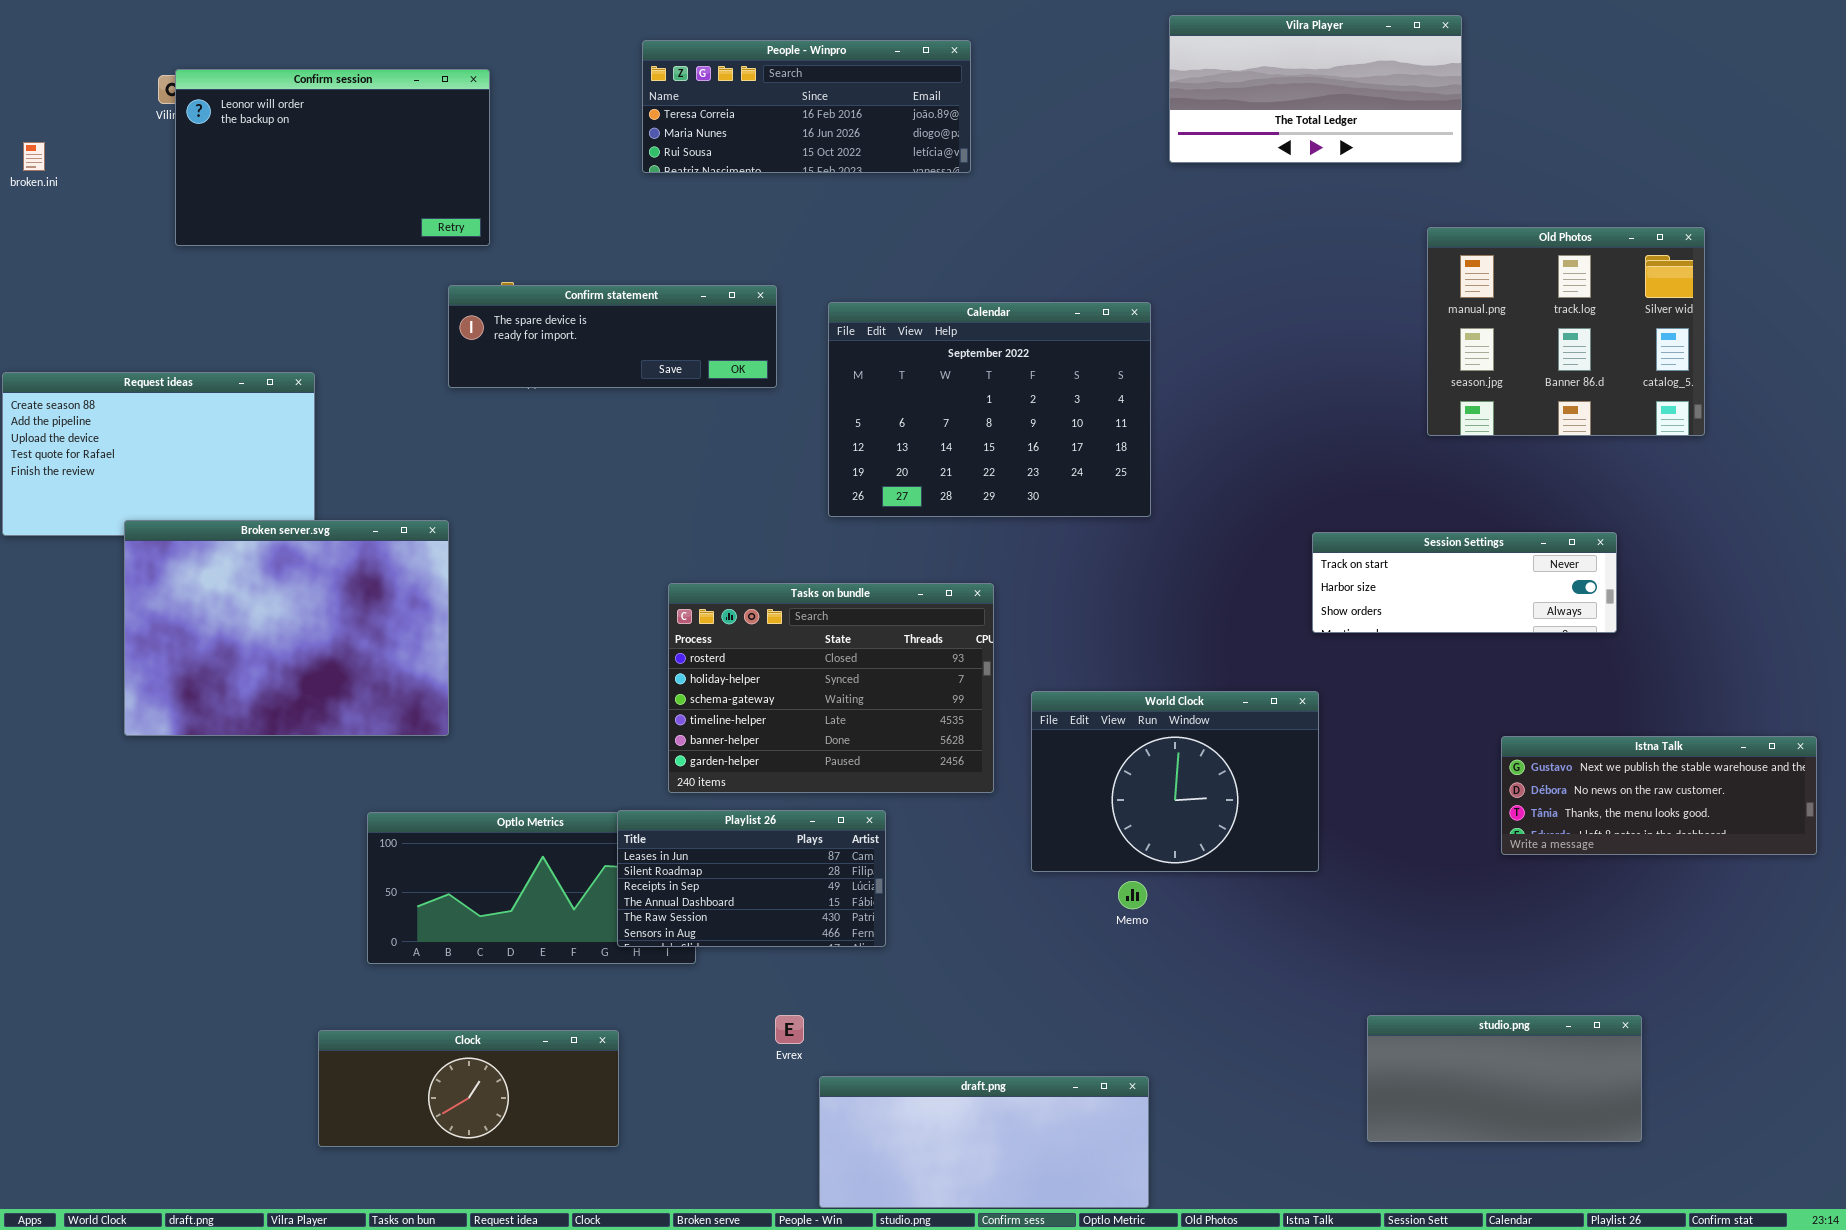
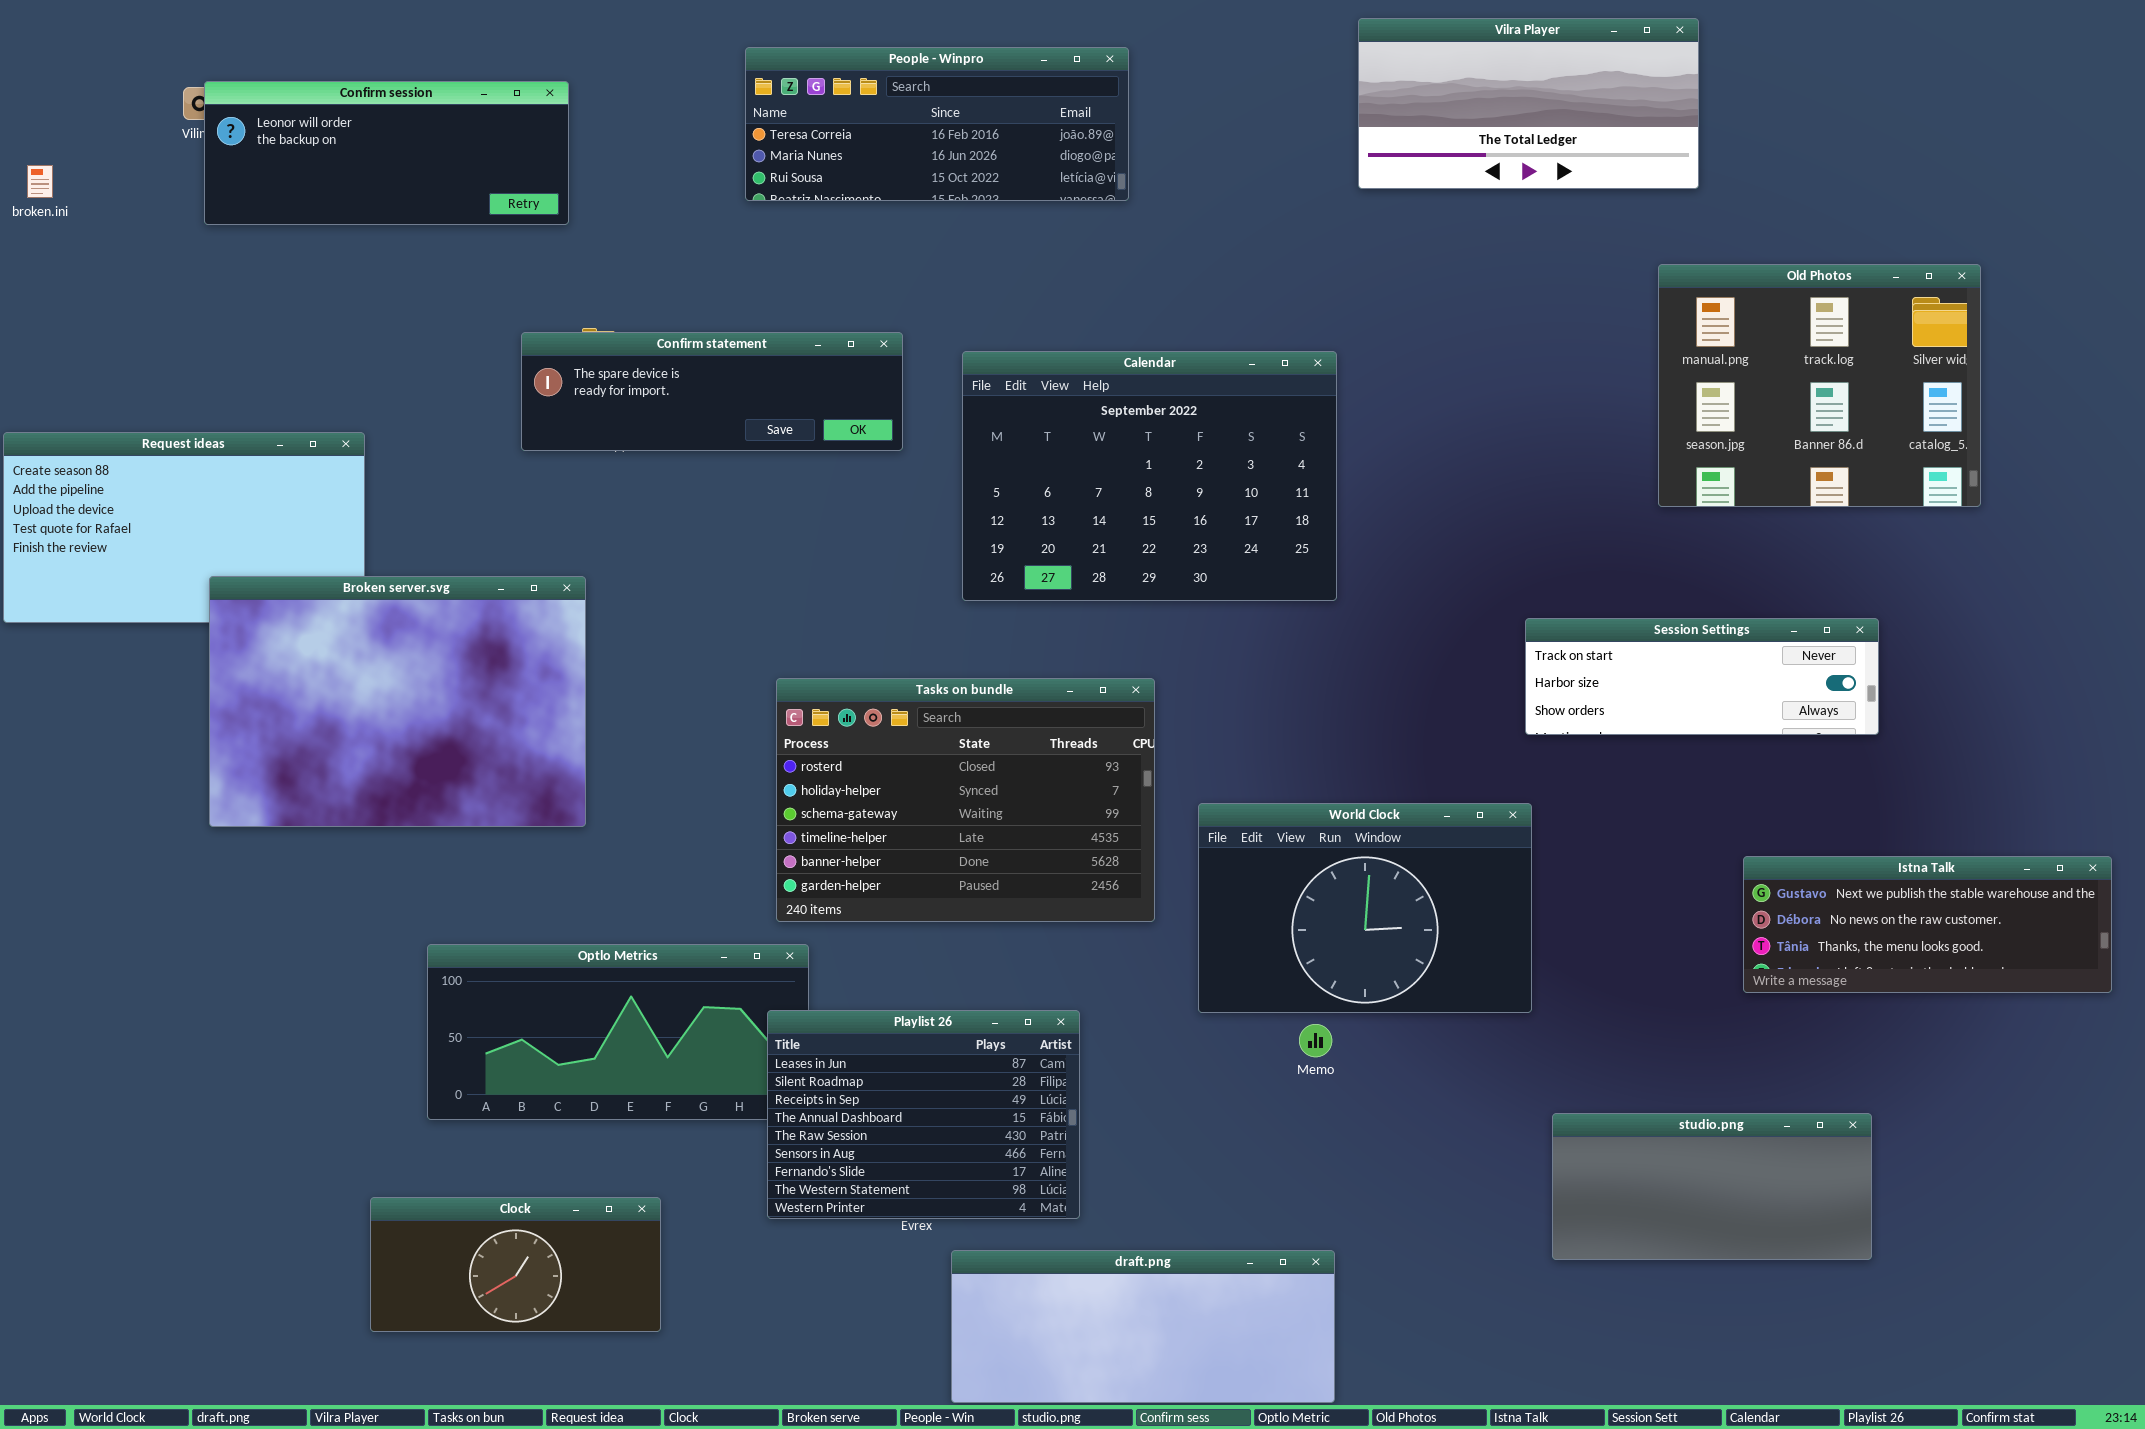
Confirm session: [175,69,490,246] -> [204,81,569,225], resized
Broken server.svg: [124,520,449,736] -> [209,576,586,827], moved
Playlist 26: [617,810,886,947] -> [767,1010,1080,1219], moved, resized
studio.png: [1367,1015,1642,1142] -> [1552,1113,1872,1260], moved
Clock: [318,1030,619,1147] -> [370,1197,661,1332], resized

